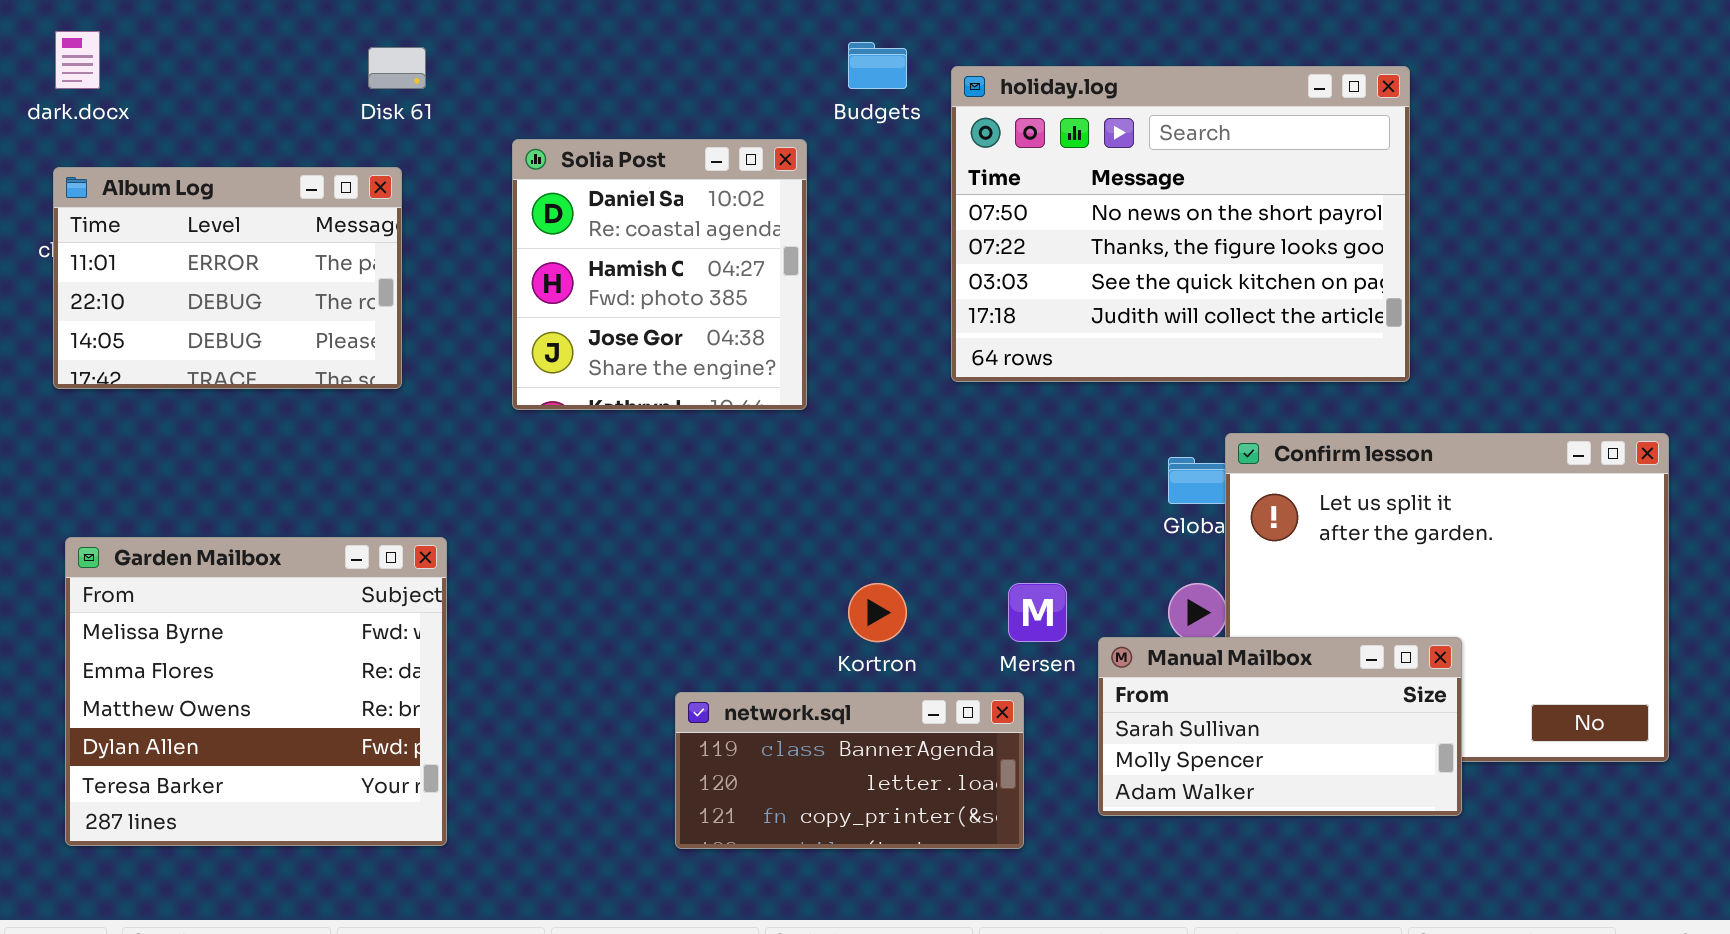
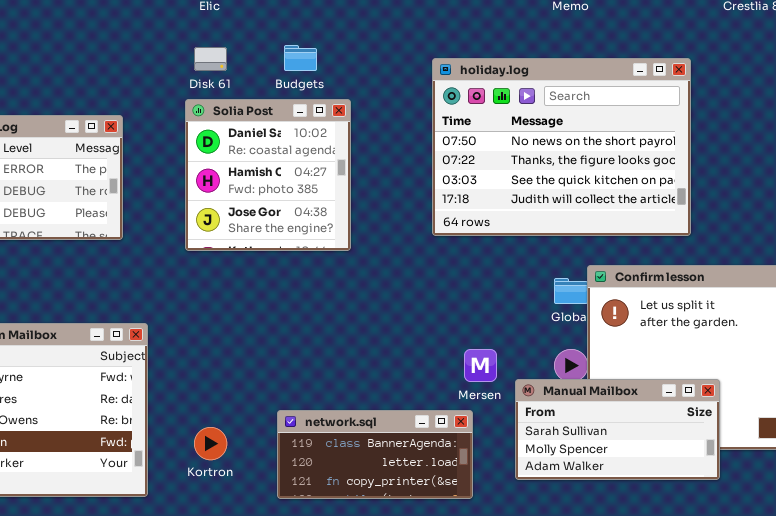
Budgets: [848,42,907,89] -> [284,45,317,71], moved
Disk 61: [368,47,426,89] -> [194,47,227,71], moved
Kortron: [848,583,907,642] -> [194,427,227,460], moved

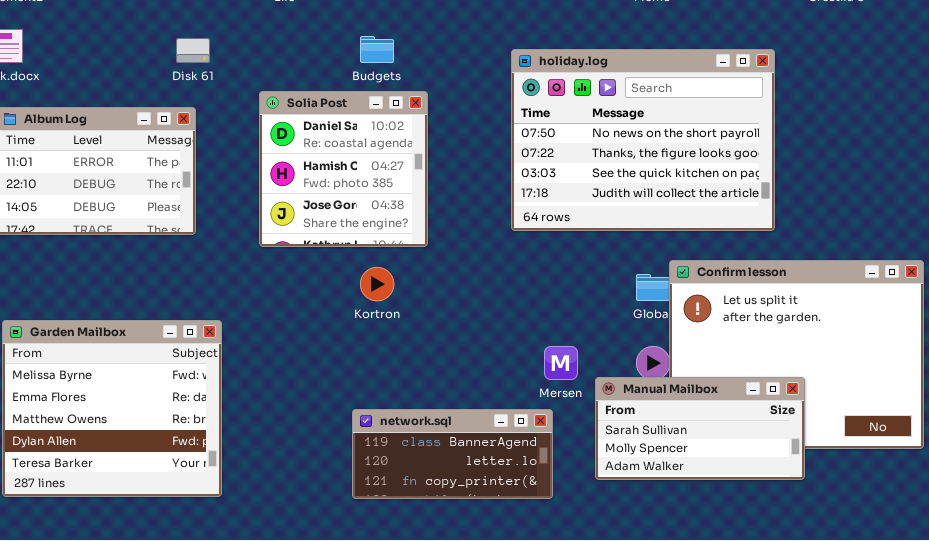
Disk 61: [194,47,227,71] -> [176,38,210,63], moved
Kortron: [194,427,227,460] -> [360,267,394,301], moved

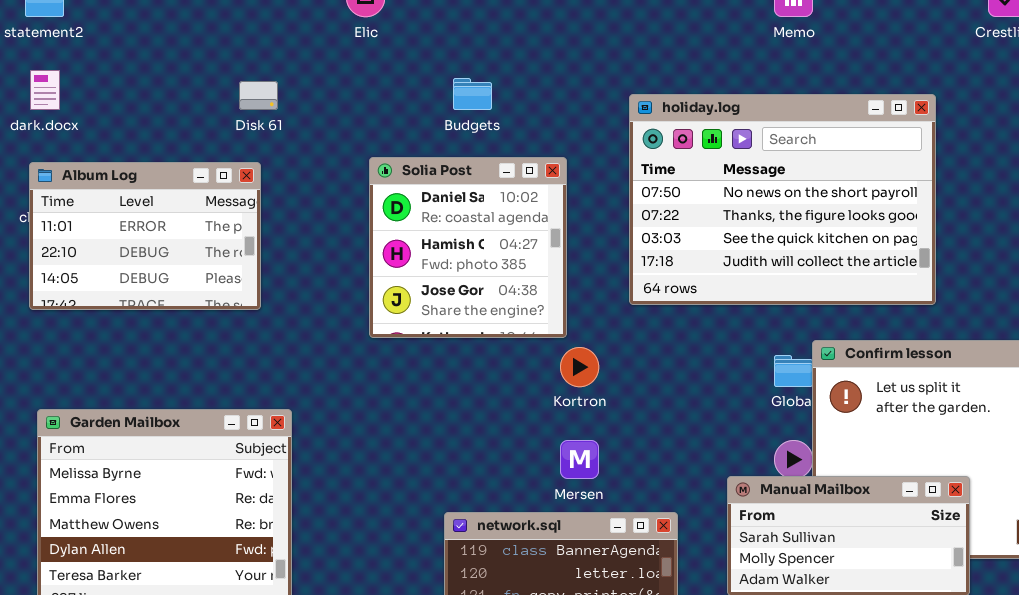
Solia Post: [259,91,428,247] -> [369,157,567,338], moved
Kortron: [360,267,394,301] -> [560,347,599,387], moved
Mersen: [544,346,578,380] -> [560,440,599,479], moved

